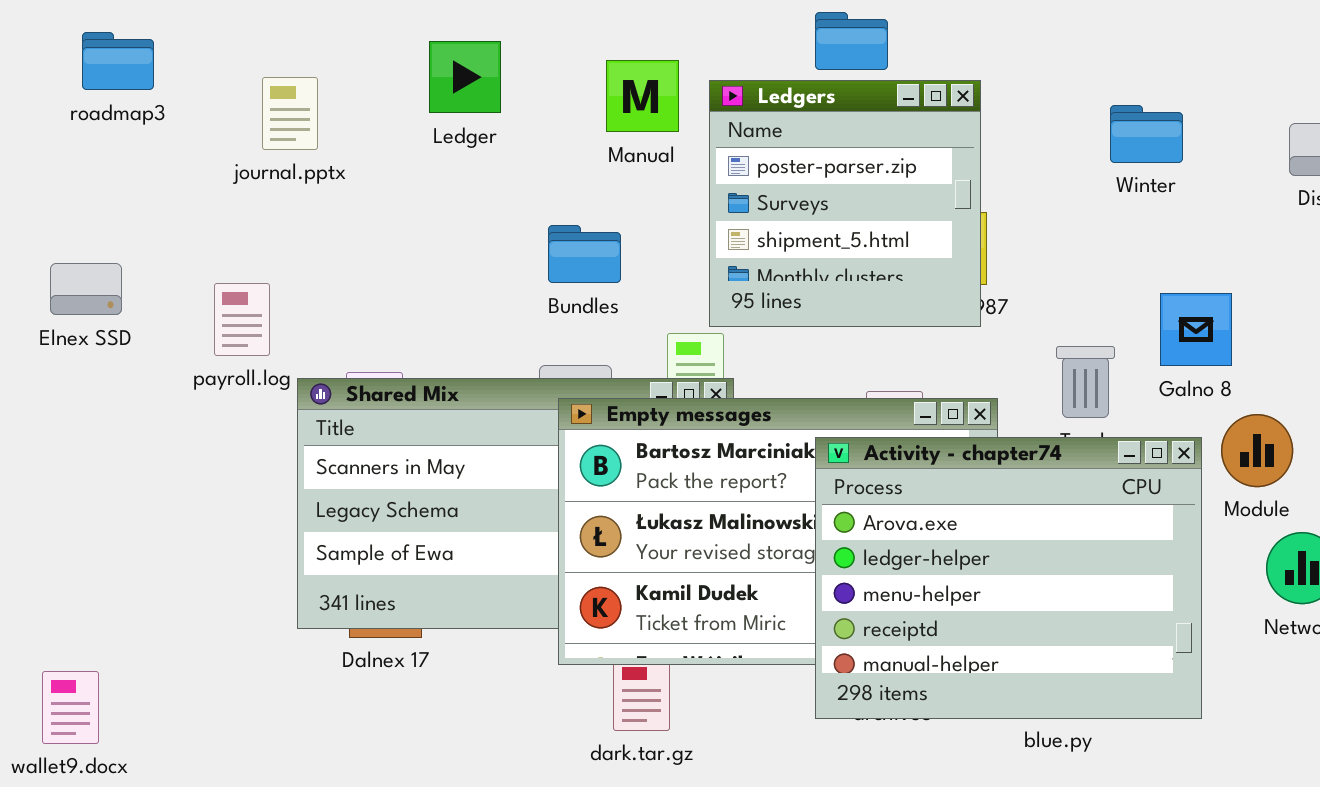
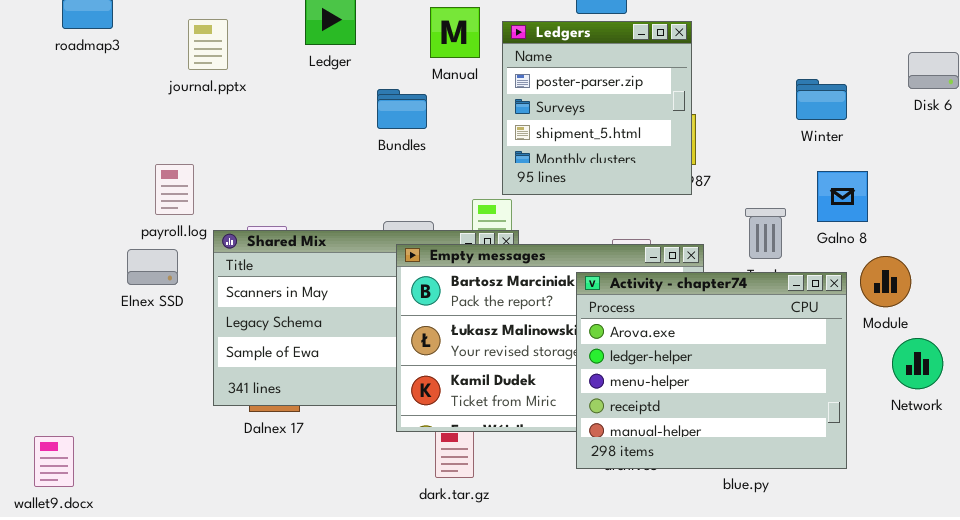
Winter: [1110,105,1183,163] -> [796,79,847,120], moved
Bundles: [548,225,621,283] -> [377,89,427,129], moved
Elnex SSD: [50,263,122,315] -> [127,249,178,285], moved

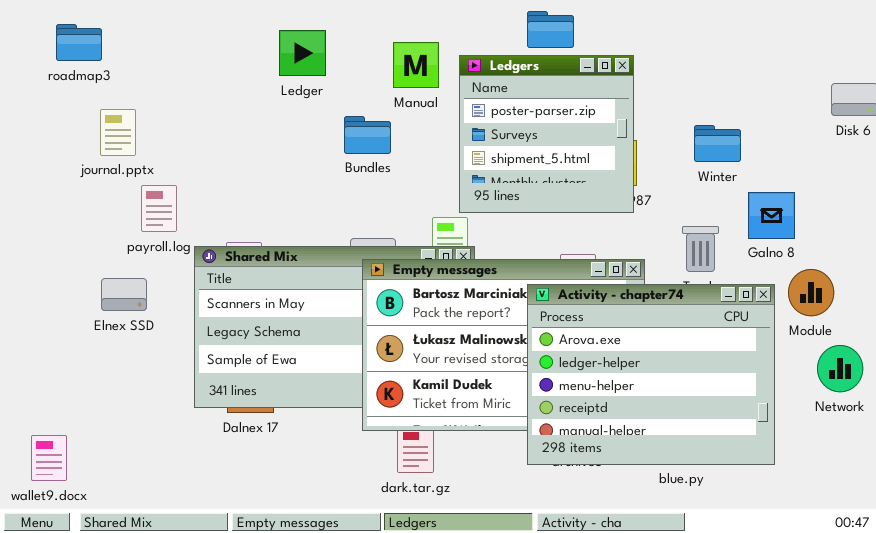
journal.pptx: [188,19,228,70] -> [100,109,136,156], moved
Winter: [796,79,847,120] -> [694,125,741,162], moved
Elnex SSD: [127,249,178,285] -> [101,278,147,311], moved

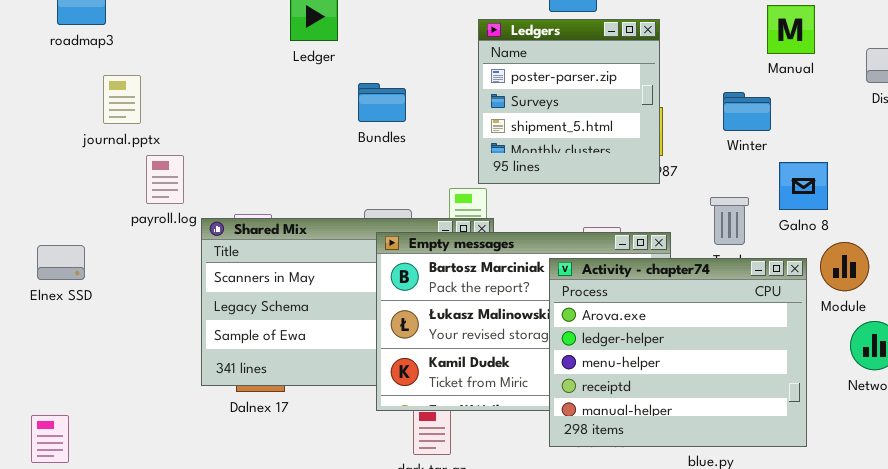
Manual: [393,42,439,88] -> [767,5,815,54], moved
Elnex SSD: [101,278,147,311] -> [37,245,85,280], moved

